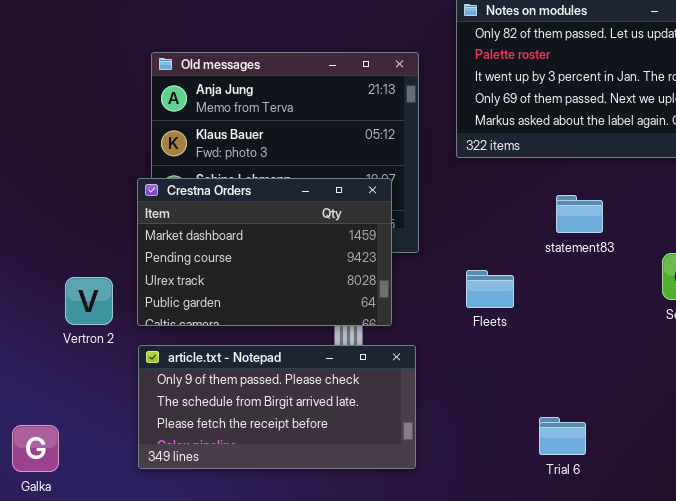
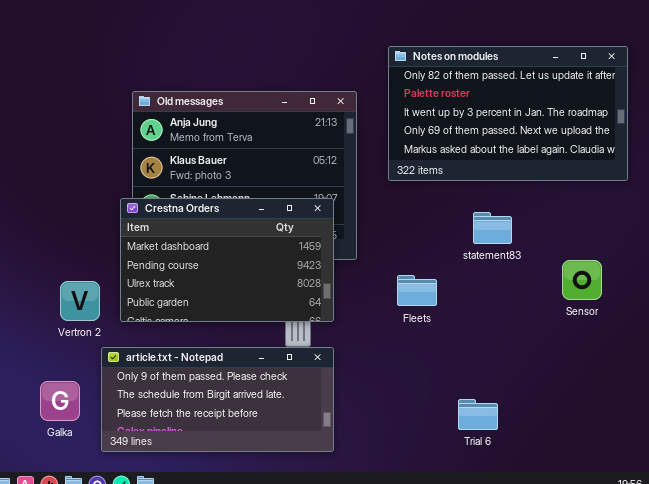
article.txt - Notepad: [138,345,416,469] -> [101,347,334,452], moved
Galka: [12,425,59,472] -> [40,381,80,421], moved

